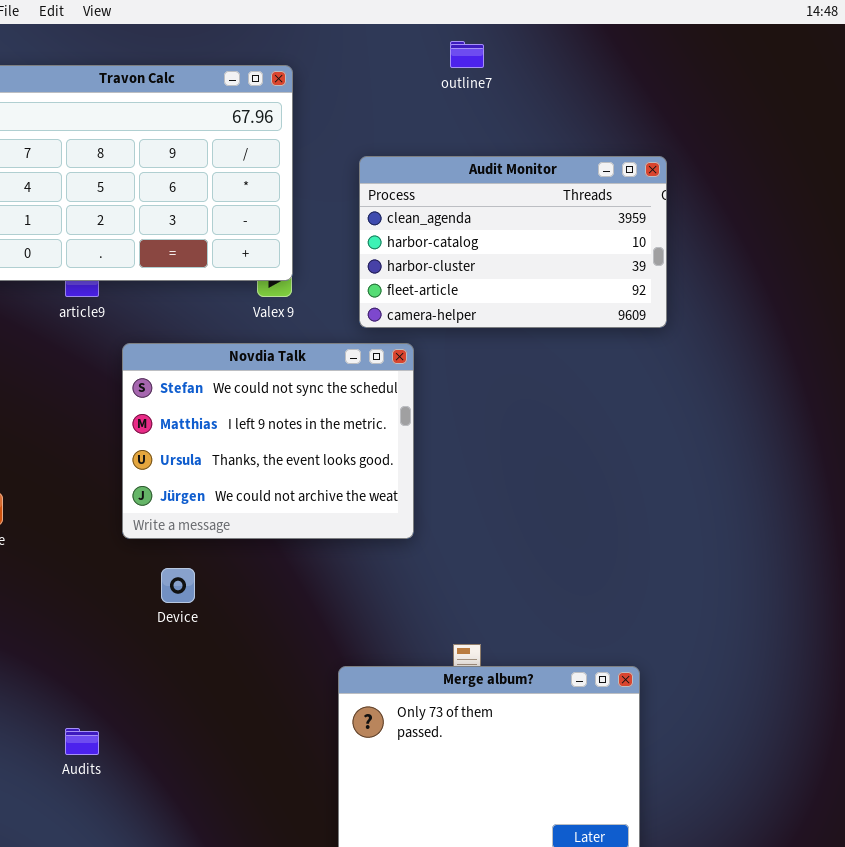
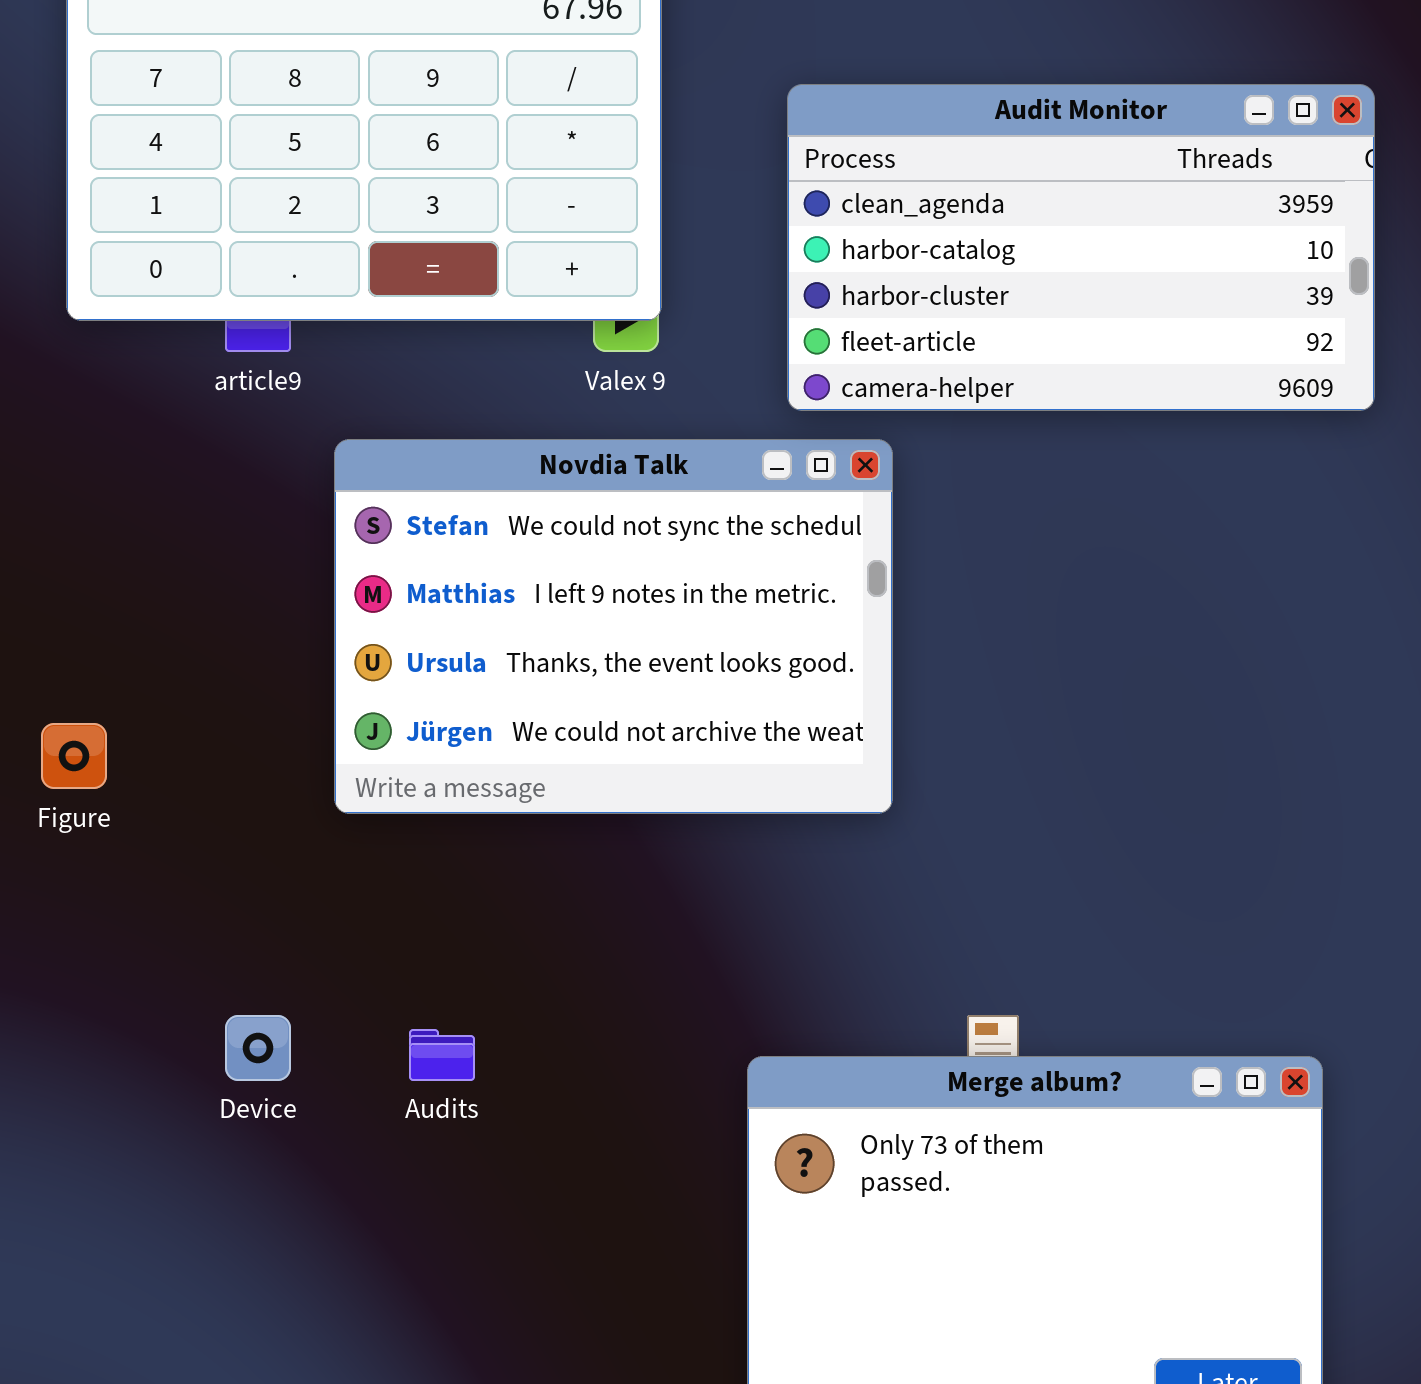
Device: [161,568,195,603] -> [225,1015,291,1081], moved
Audits: [65,728,99,755] -> [409,1029,475,1081], moved

